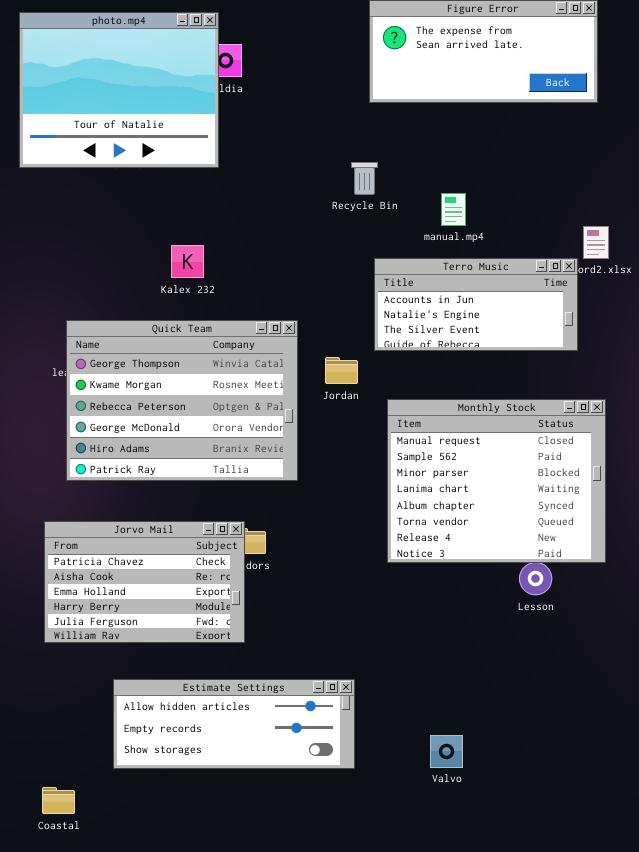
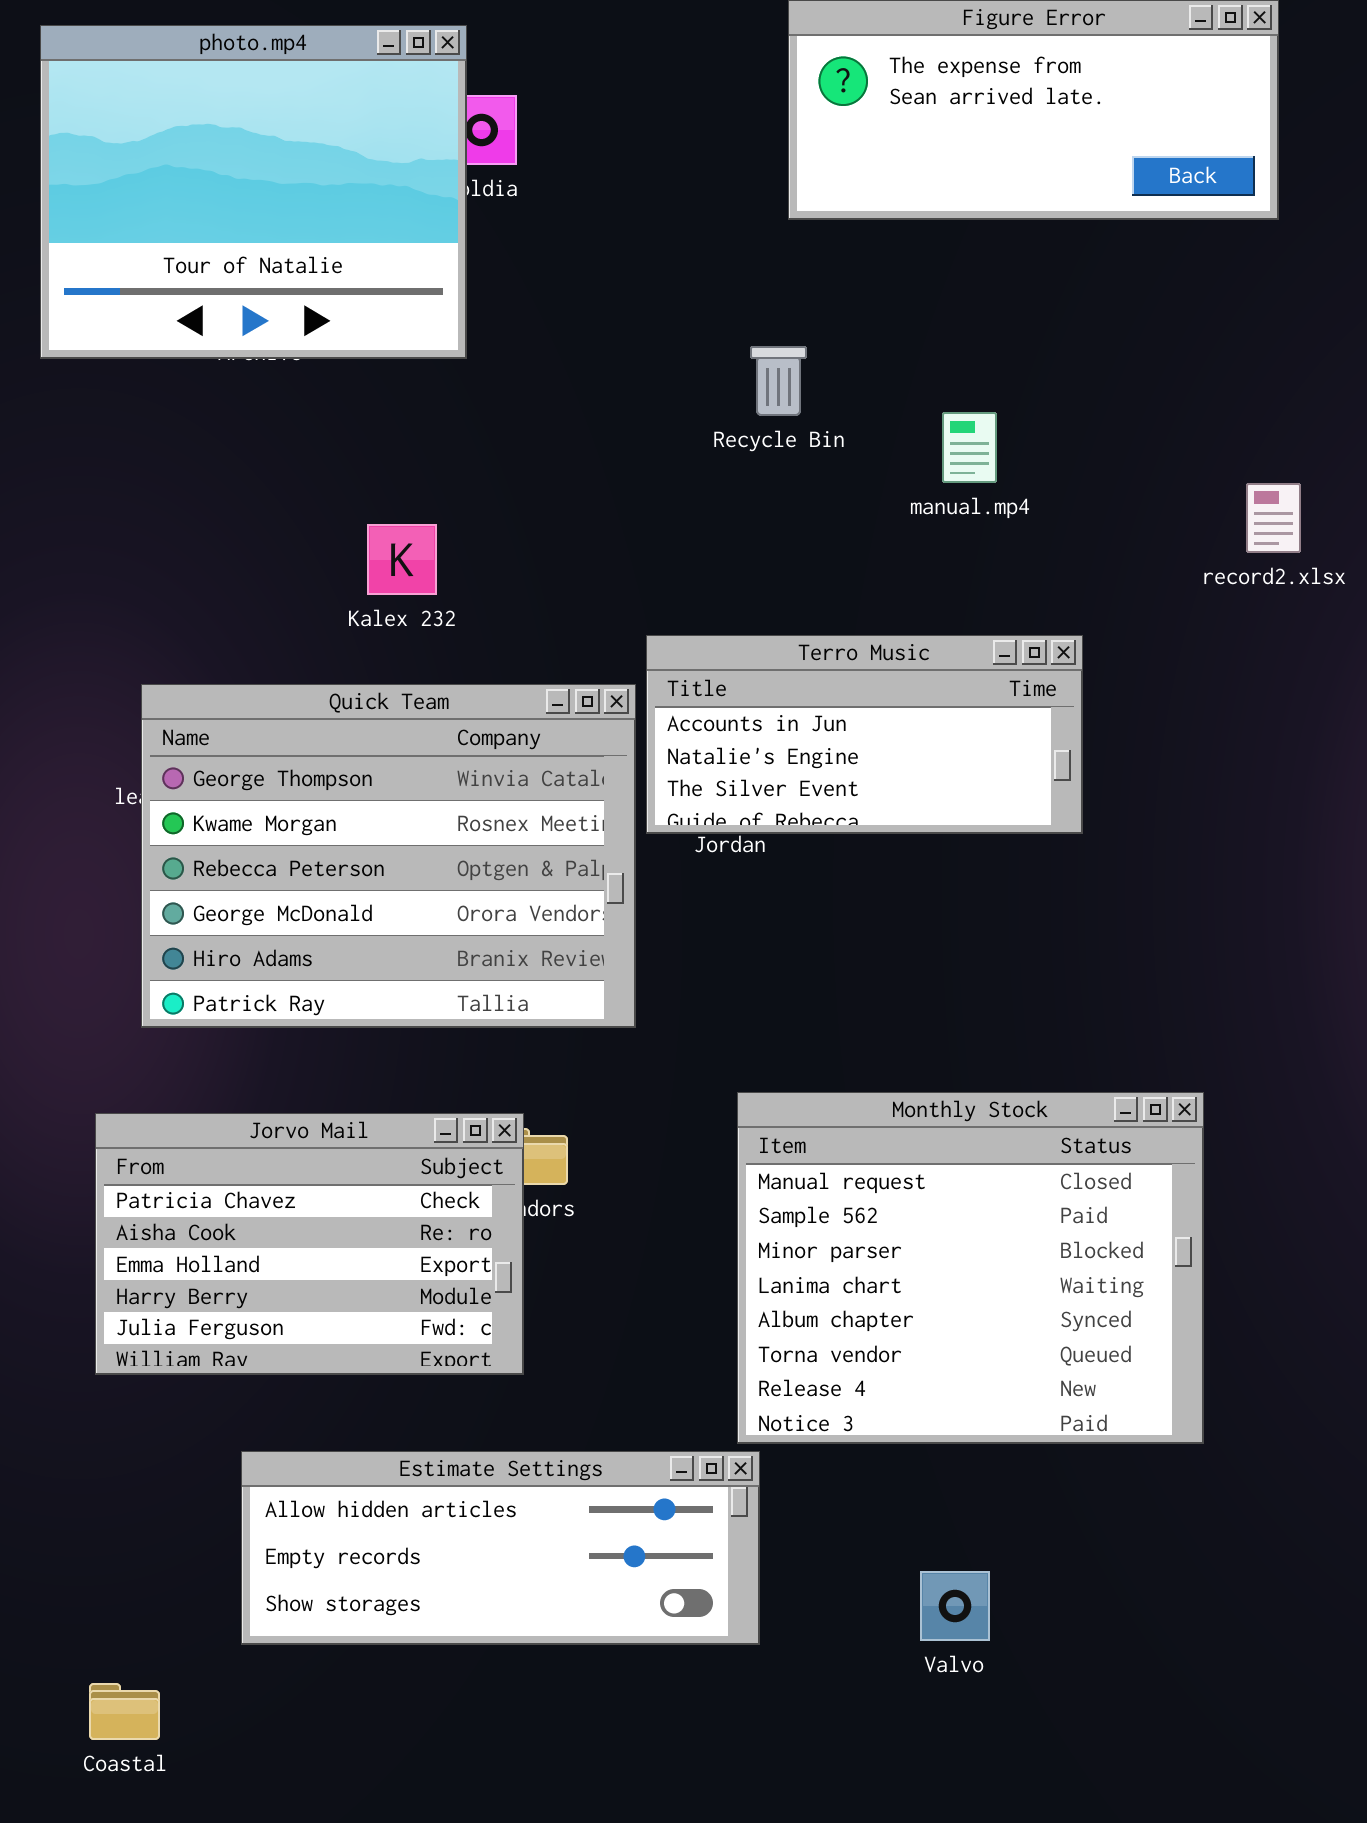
Terro Music: [374,258,578,351] -> [646,635,1083,834], moved
Monthly Stock: [387,399,606,563] -> [737,1092,1204,1444], moved

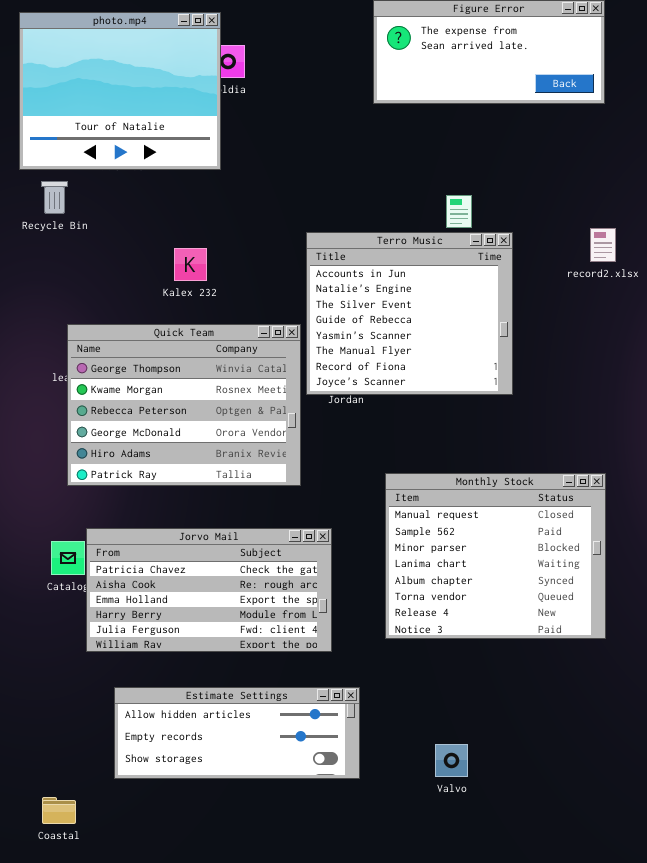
Recycle Bin: [750,346,807,416] -> [41,181,68,214], moved
Terro Music: [646,635,1083,834] -> [306,232,513,395], resized
Monthly Stock: [737,1092,1204,1444] -> [385,473,606,639], moved
Jorvo Mail: [95,1113,524,1375] -> [86,528,332,652], moved, resized

